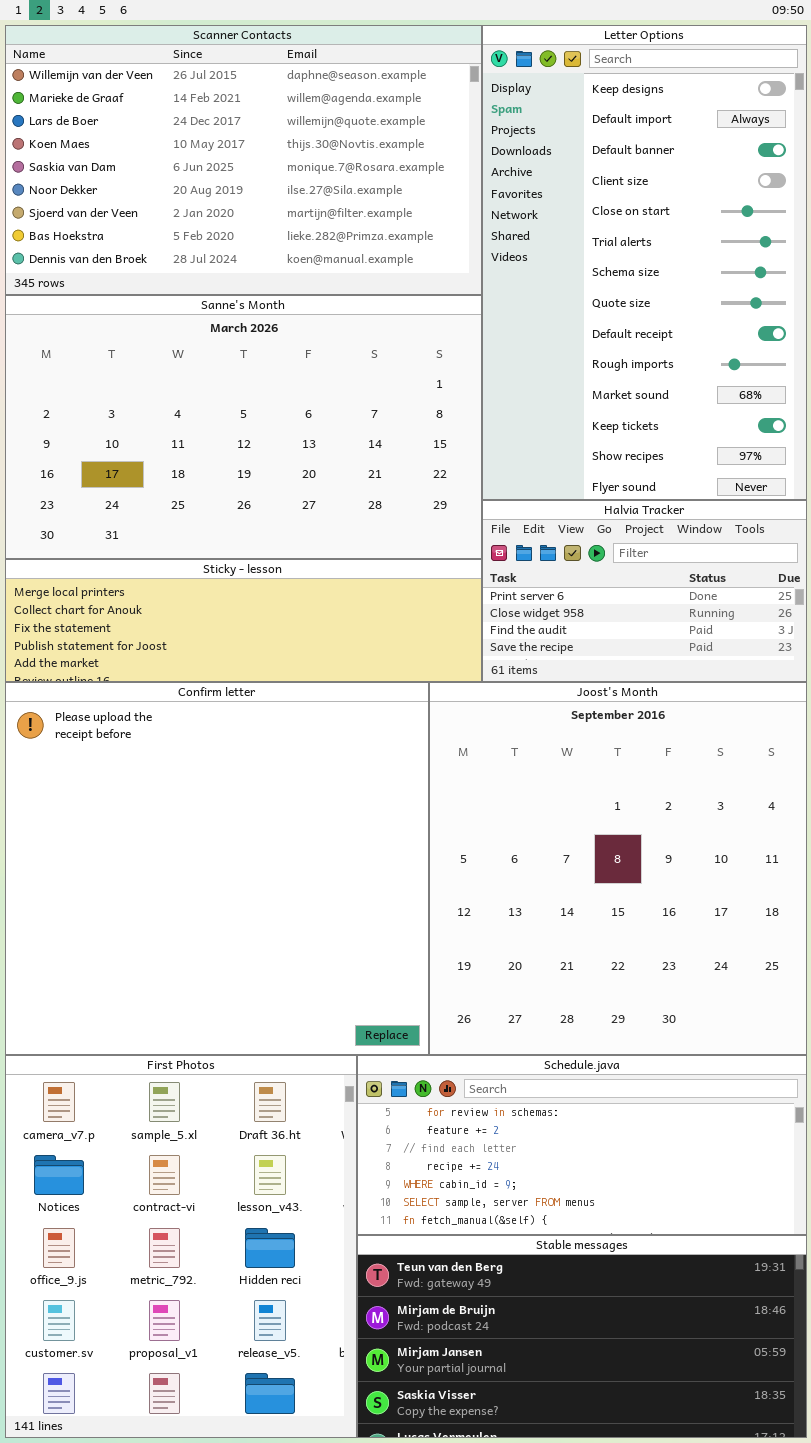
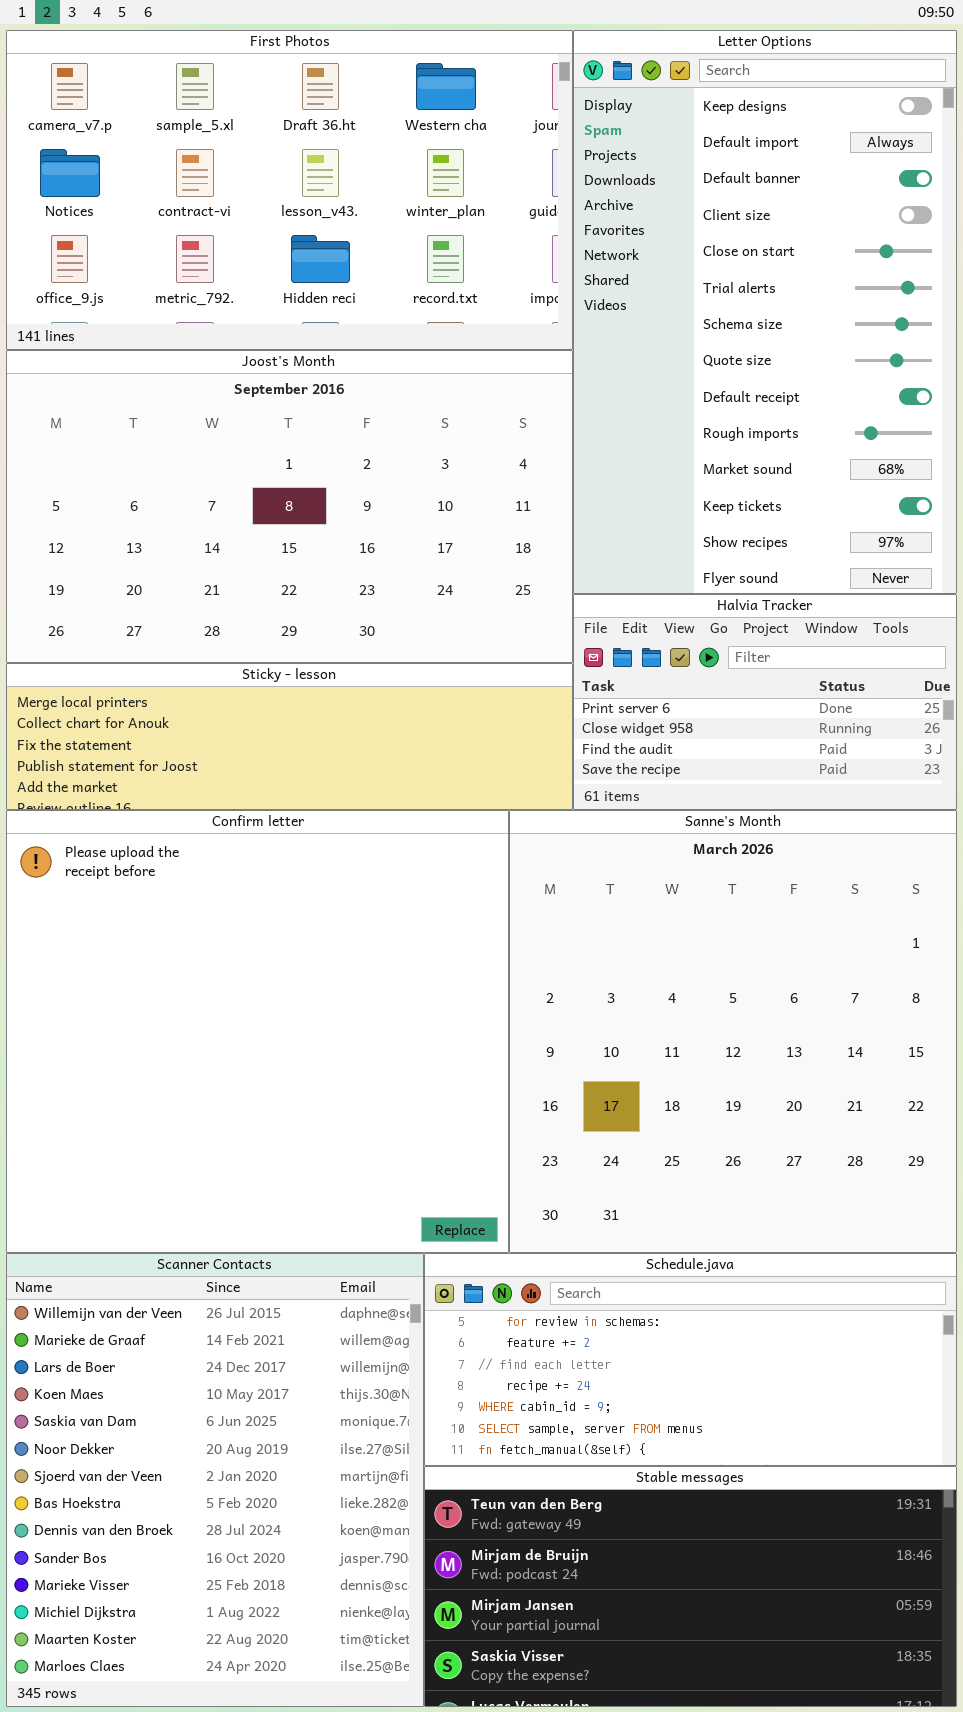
Scanner Contacts: [5,25,482,295] -> [6,1253,424,1707], moved, resized
Sanne's Month: [5,295,482,559] -> [509,810,957,1253], moved, resized
Joost's Month: [429,682,807,1055] -> [6,350,573,663], moved, resized
First Photos: [5,1055,357,1438] -> [6,30,573,350], moved, resized

